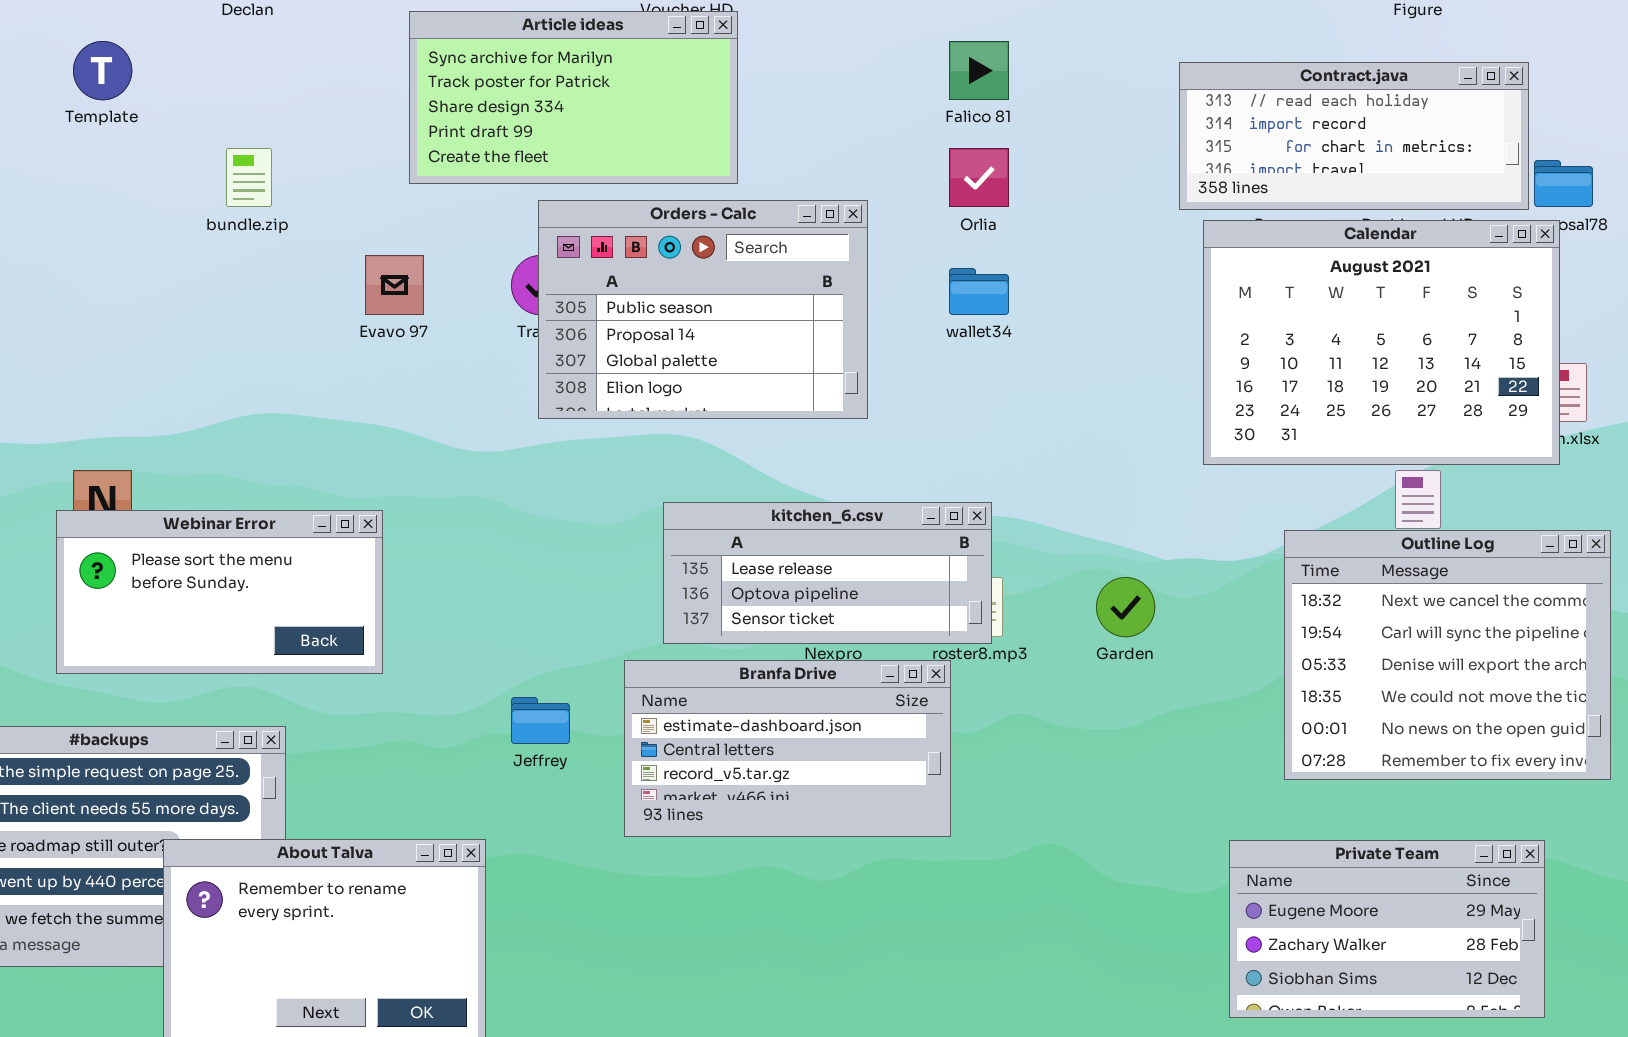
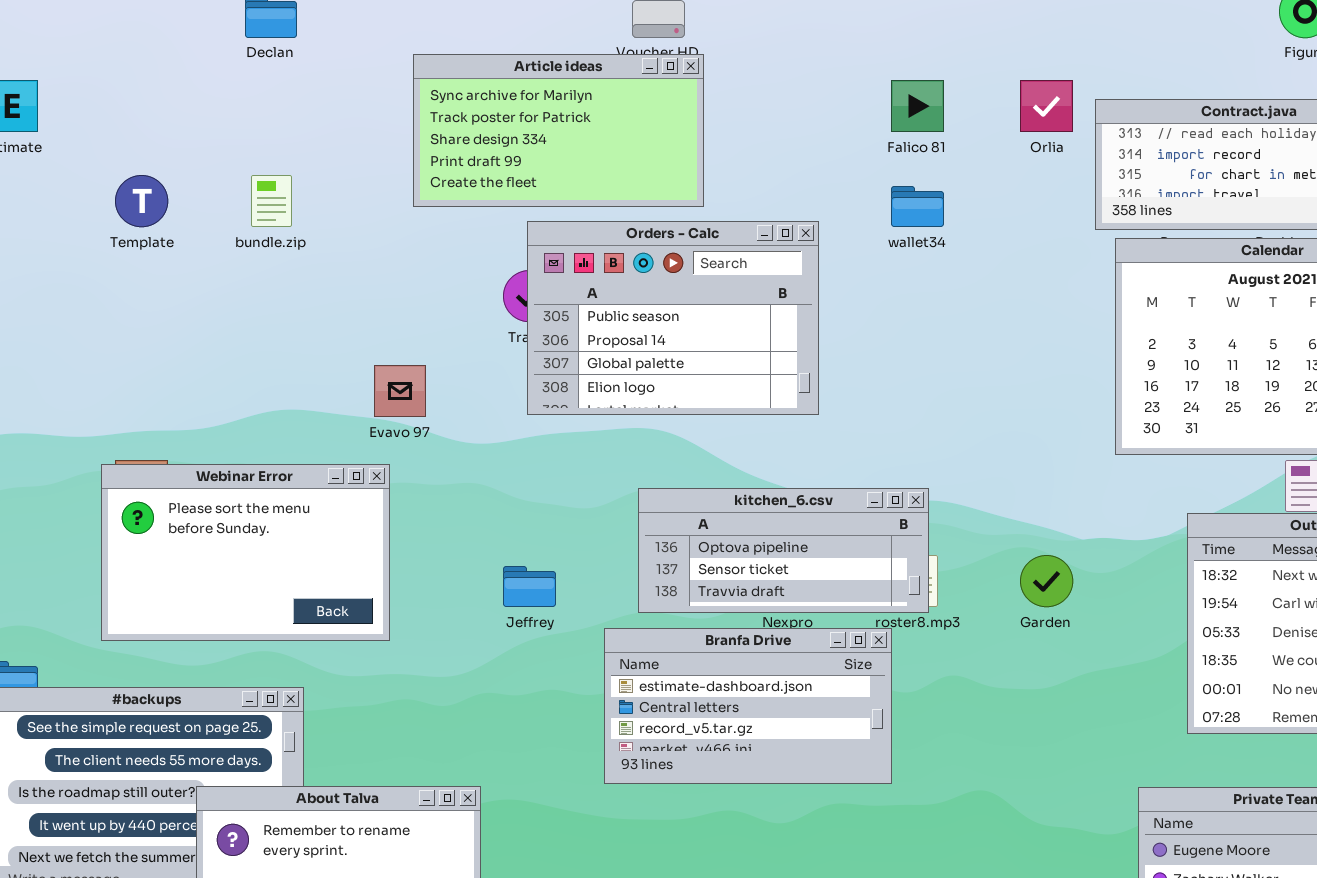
Template: [73,41,132,100] -> [115,175,168,227], moved
Orlia: [949,148,1009,207] -> [1020,80,1073,132], moved
Evavo 97: [365,255,424,315] -> [374,365,426,417], moved
wallet34: [949,268,1009,315] -> [891,186,944,227], moved
kitchen_6.csv: [663,502,992,644] -> [638,488,929,613], scrolled down 1 row
Webinar Error: [56,510,383,674] -> [101,464,390,641], resized
Jeffrey: [511,697,570,744] -> [503,566,556,607], moved

